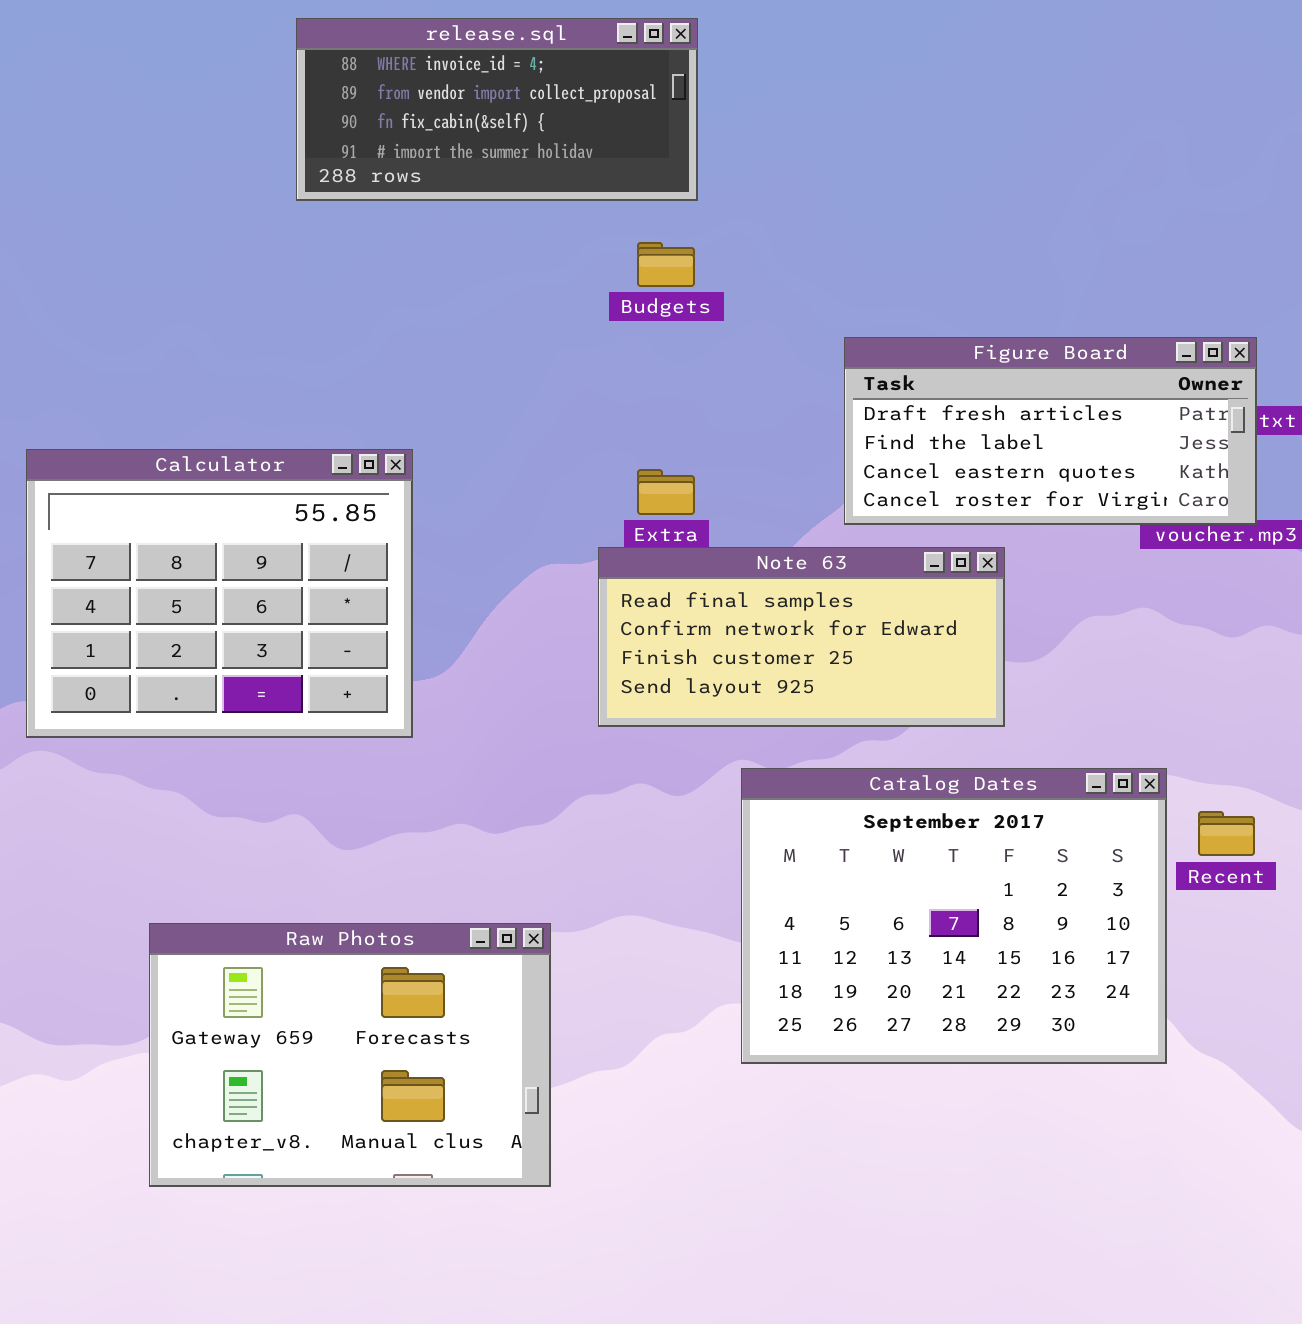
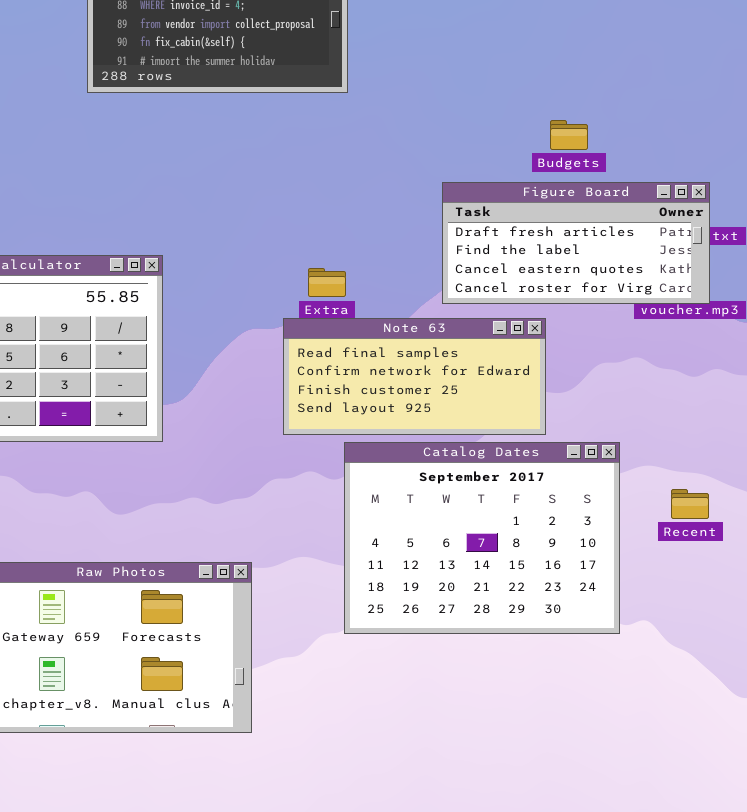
Budgets: [637,242,695,287] -> [550,120,588,150], moved
Catalog Dates: [741,768,1167,1064] -> [344,442,620,634], moved

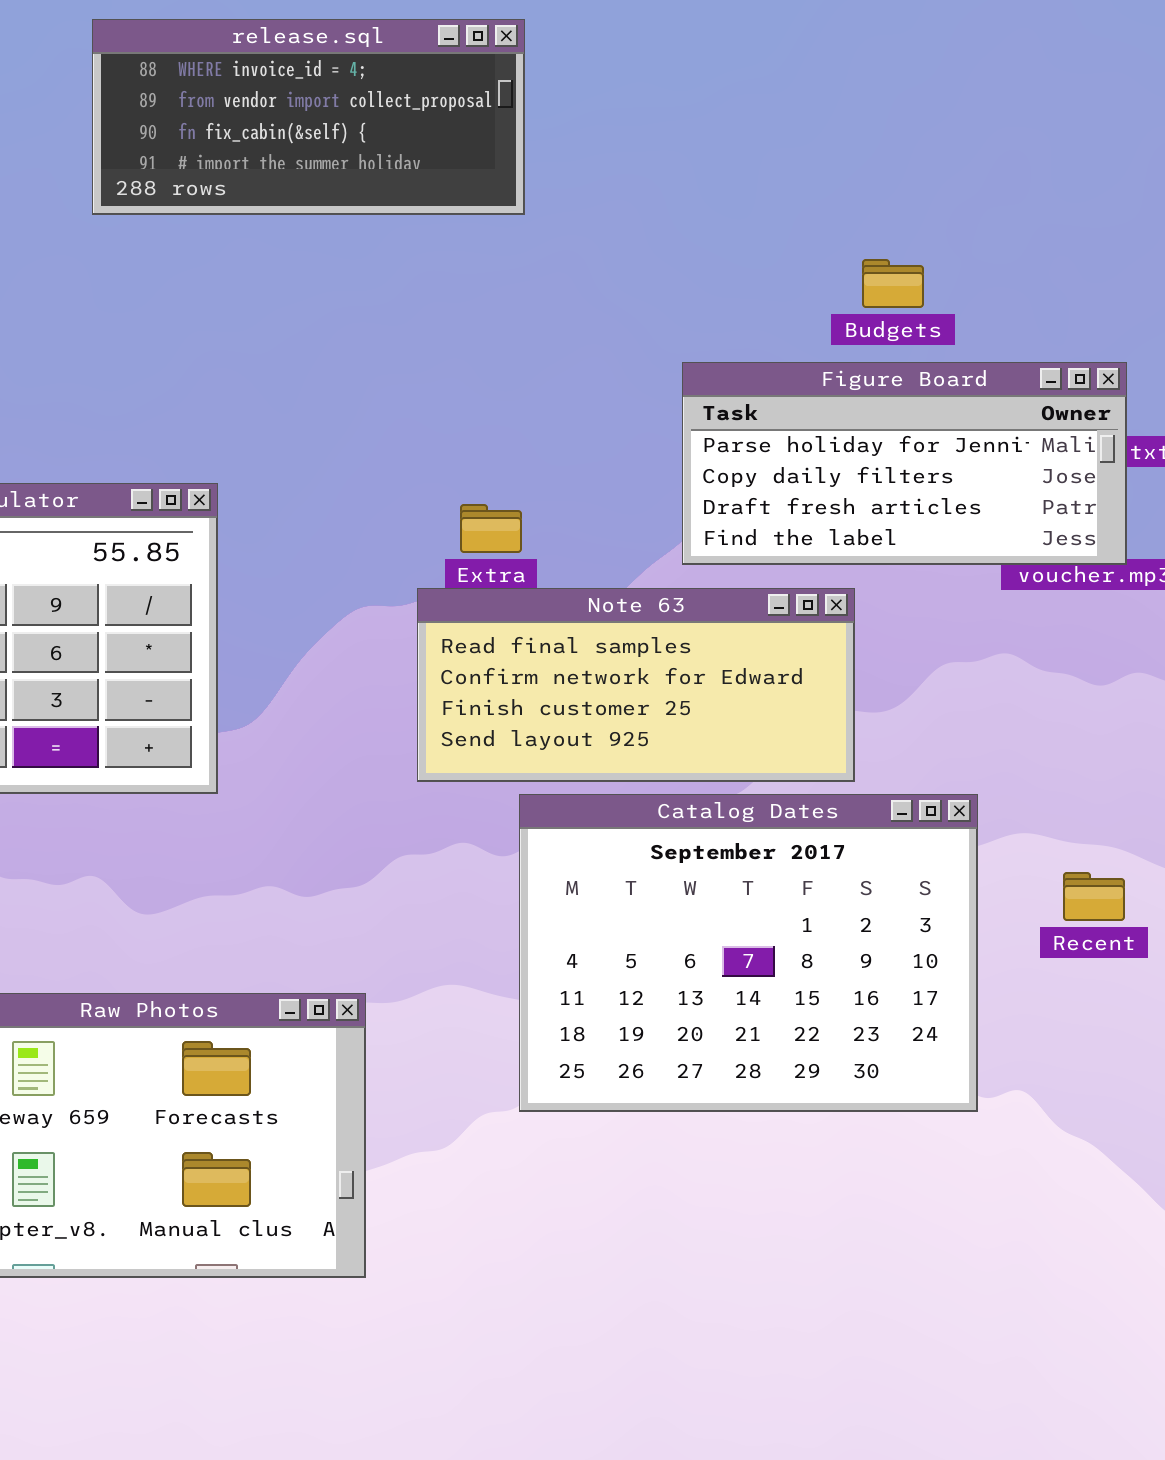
Figure Board: [442,182,710,304] -> [682,362,1127,565], scrolled up 2 rows

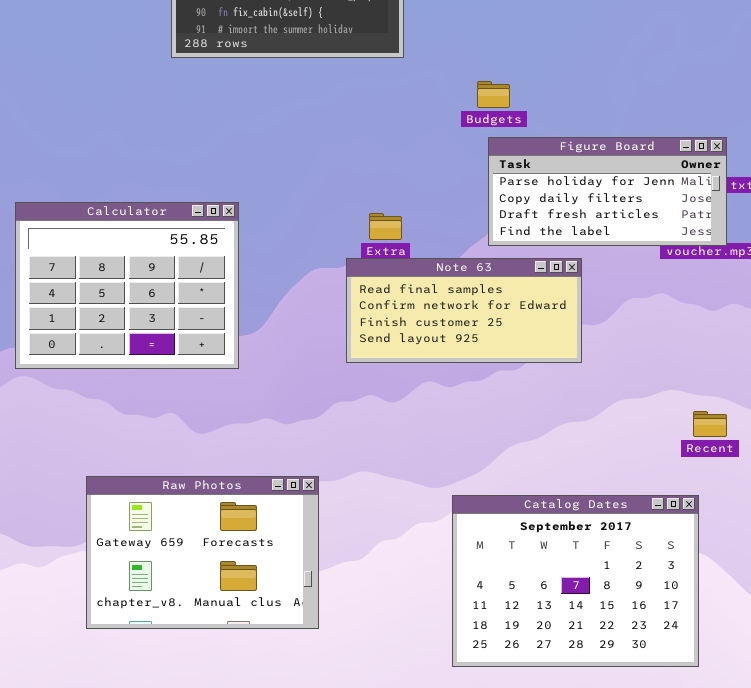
Budgets: [862,259,924,308] -> [477,81,510,108], moved
Catalog Dates: [519,794,978,1112] -> [452,495,699,667], moved

